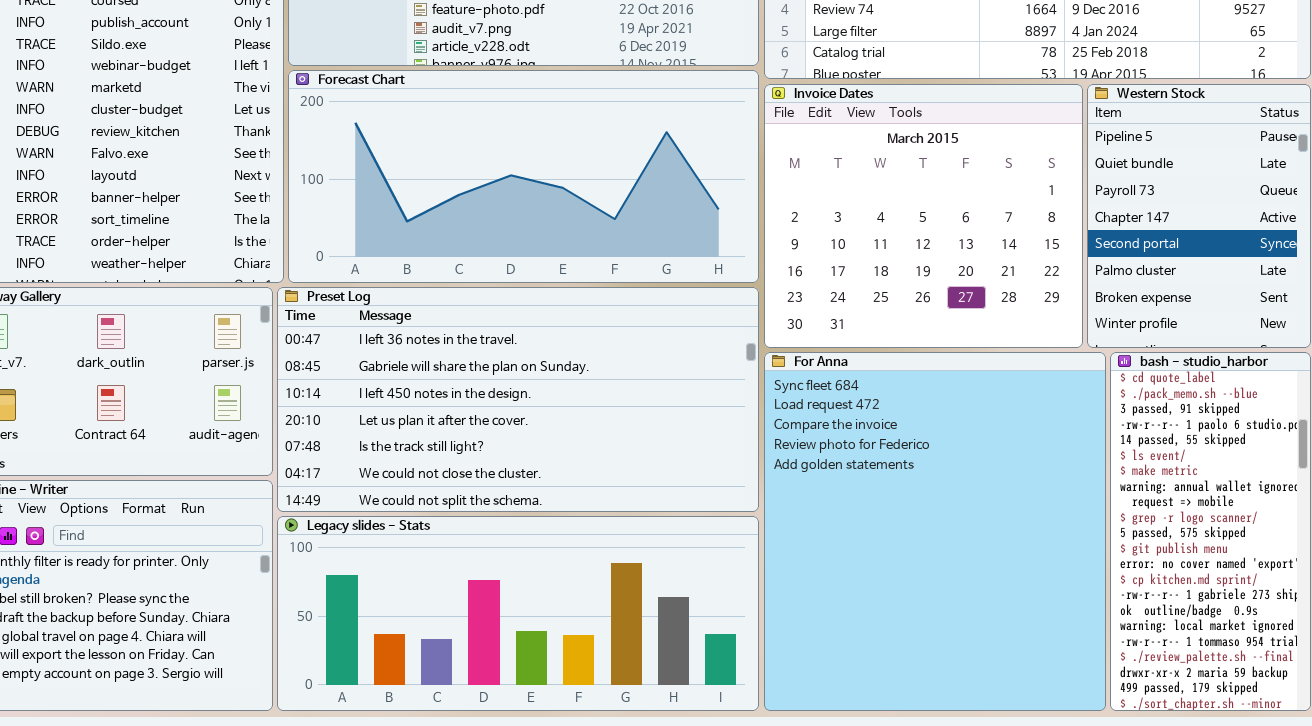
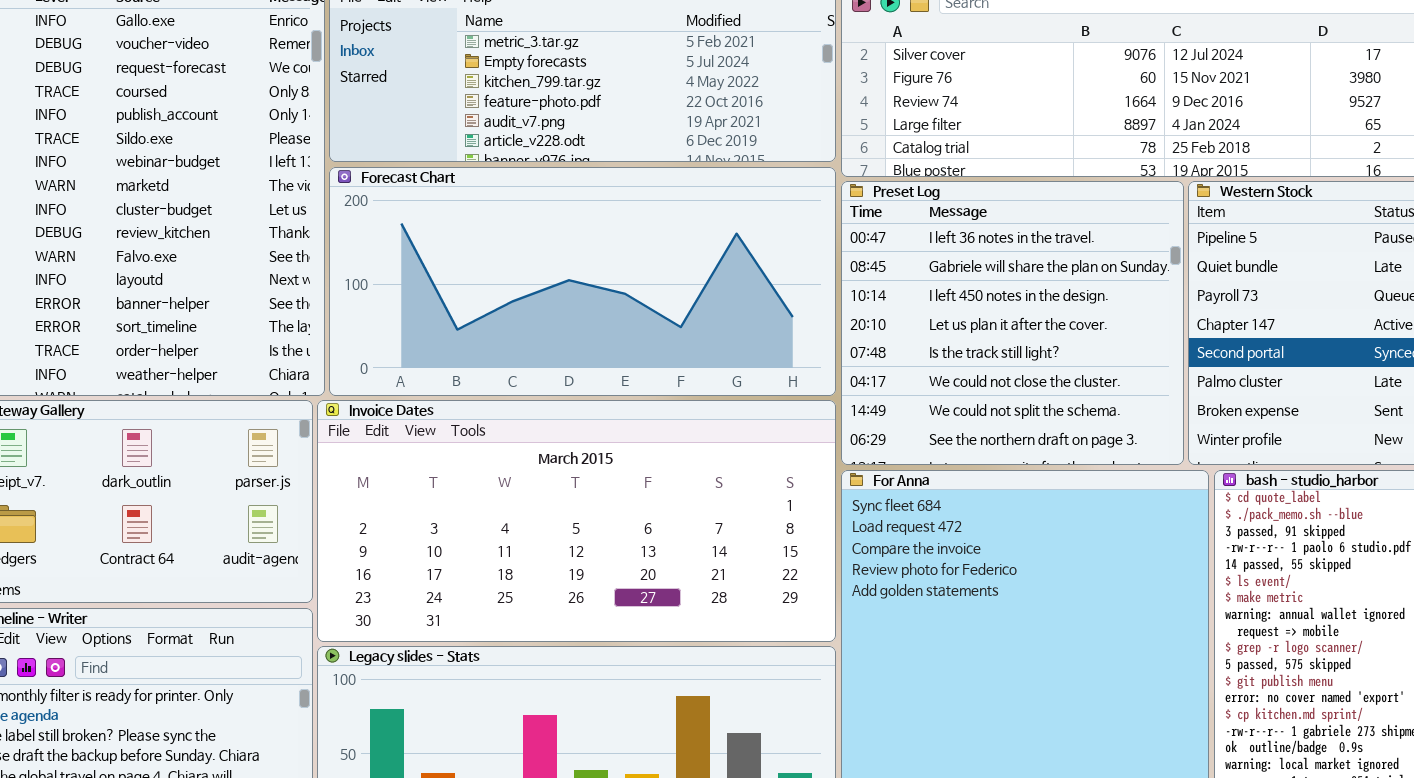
Invoice Dates: [764,84,1083,348] -> [317,400,836,642], moved, resized
Preset Log: [277,287,759,512] -> [841,181,1184,465], moved, resized

